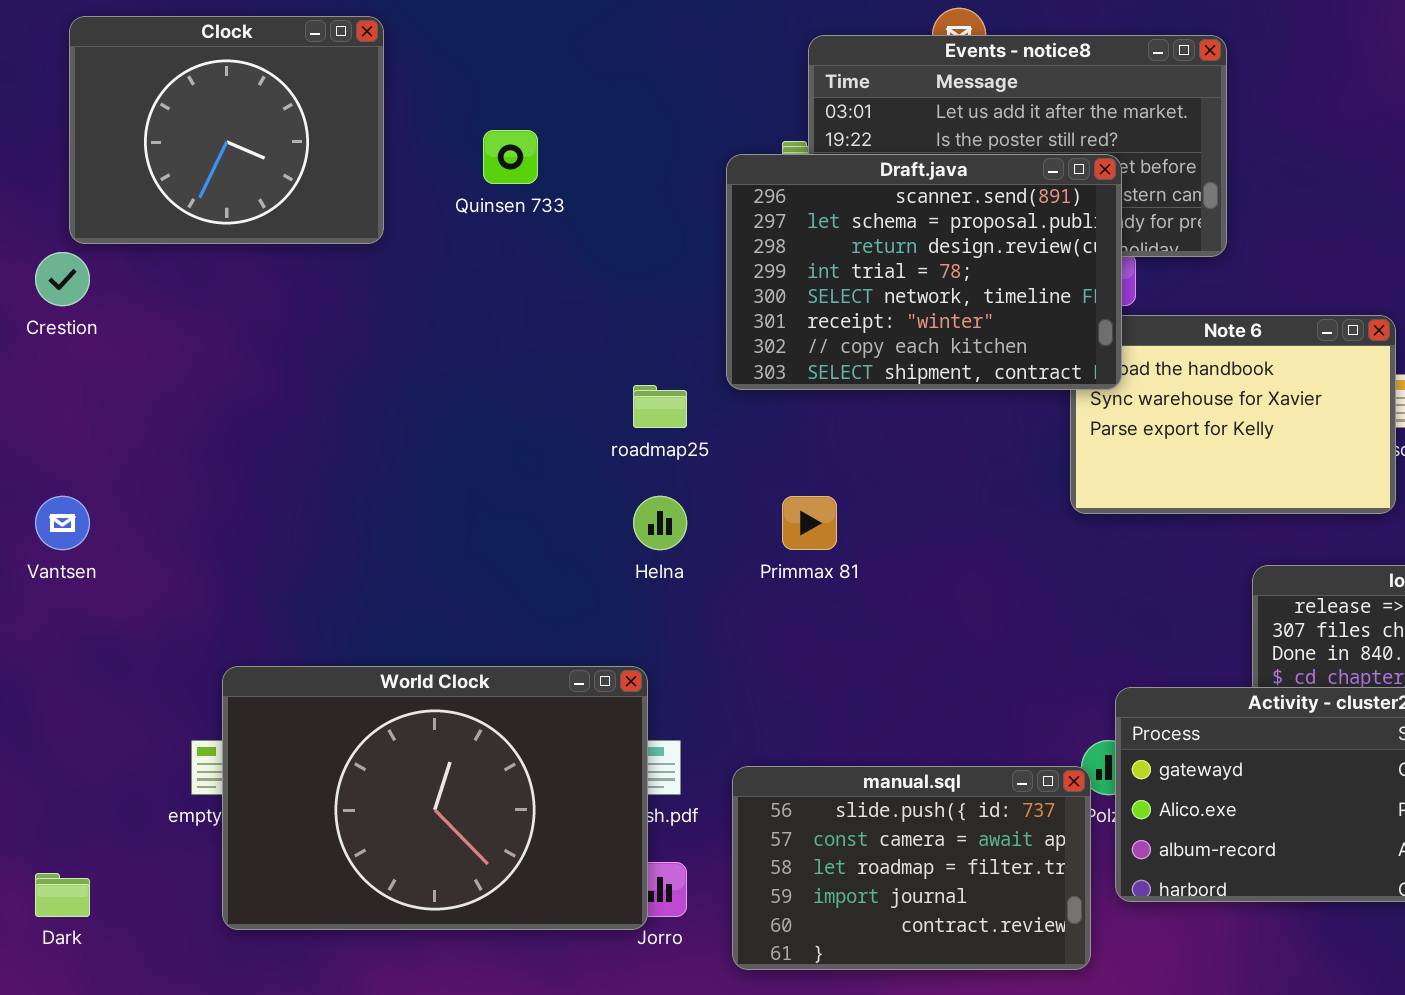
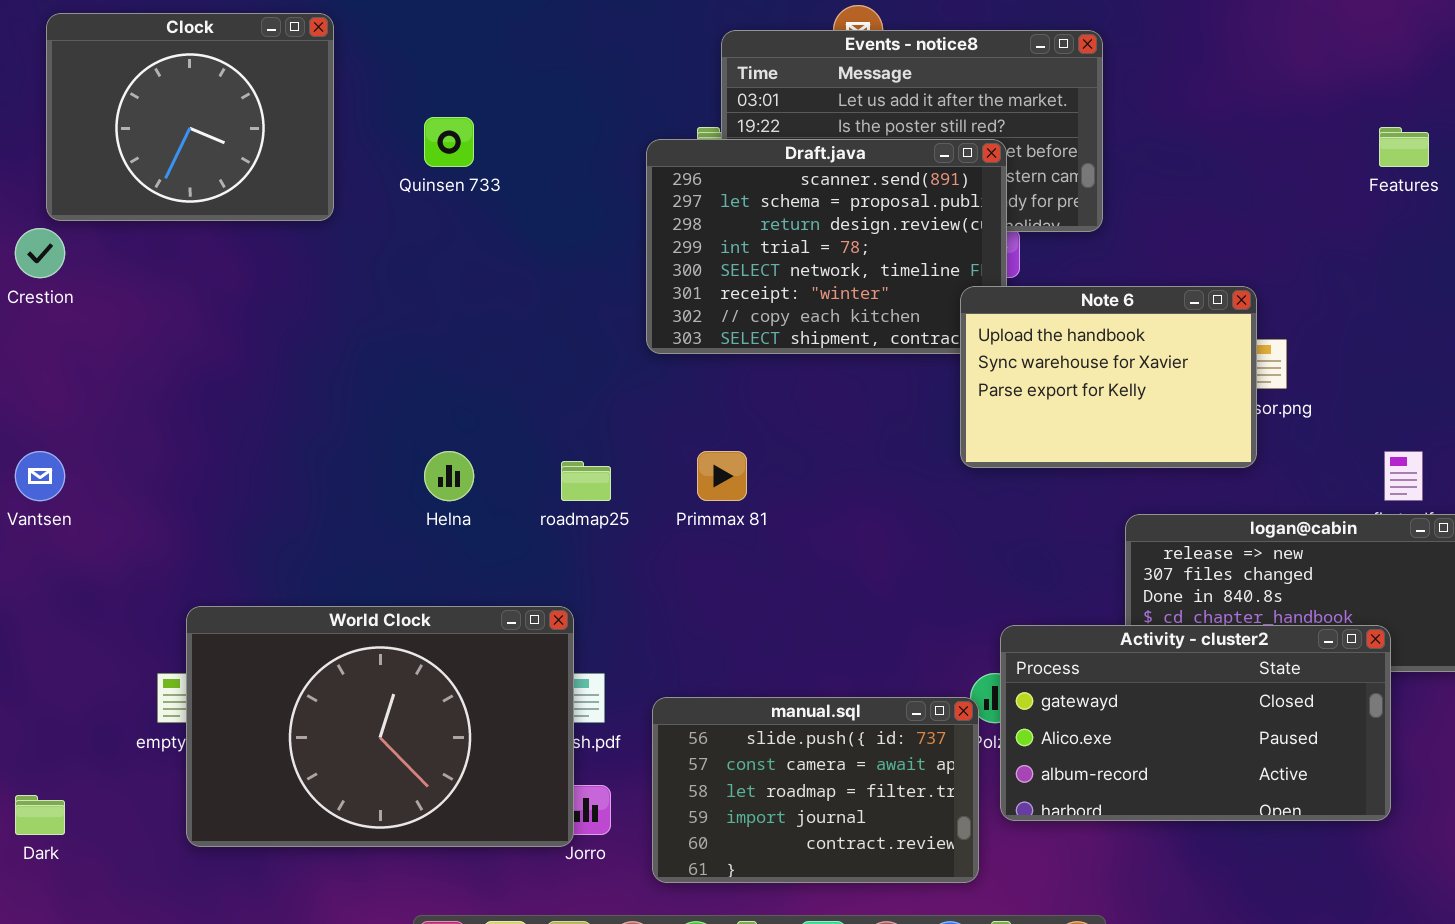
Note 6: [1070,315,1396,514] -> [960,286,1257,468], raised
roadmap25: [633,385,687,428] -> [561,461,611,501], moved
Helna: [633,496,687,550] -> [424,451,474,501], moved

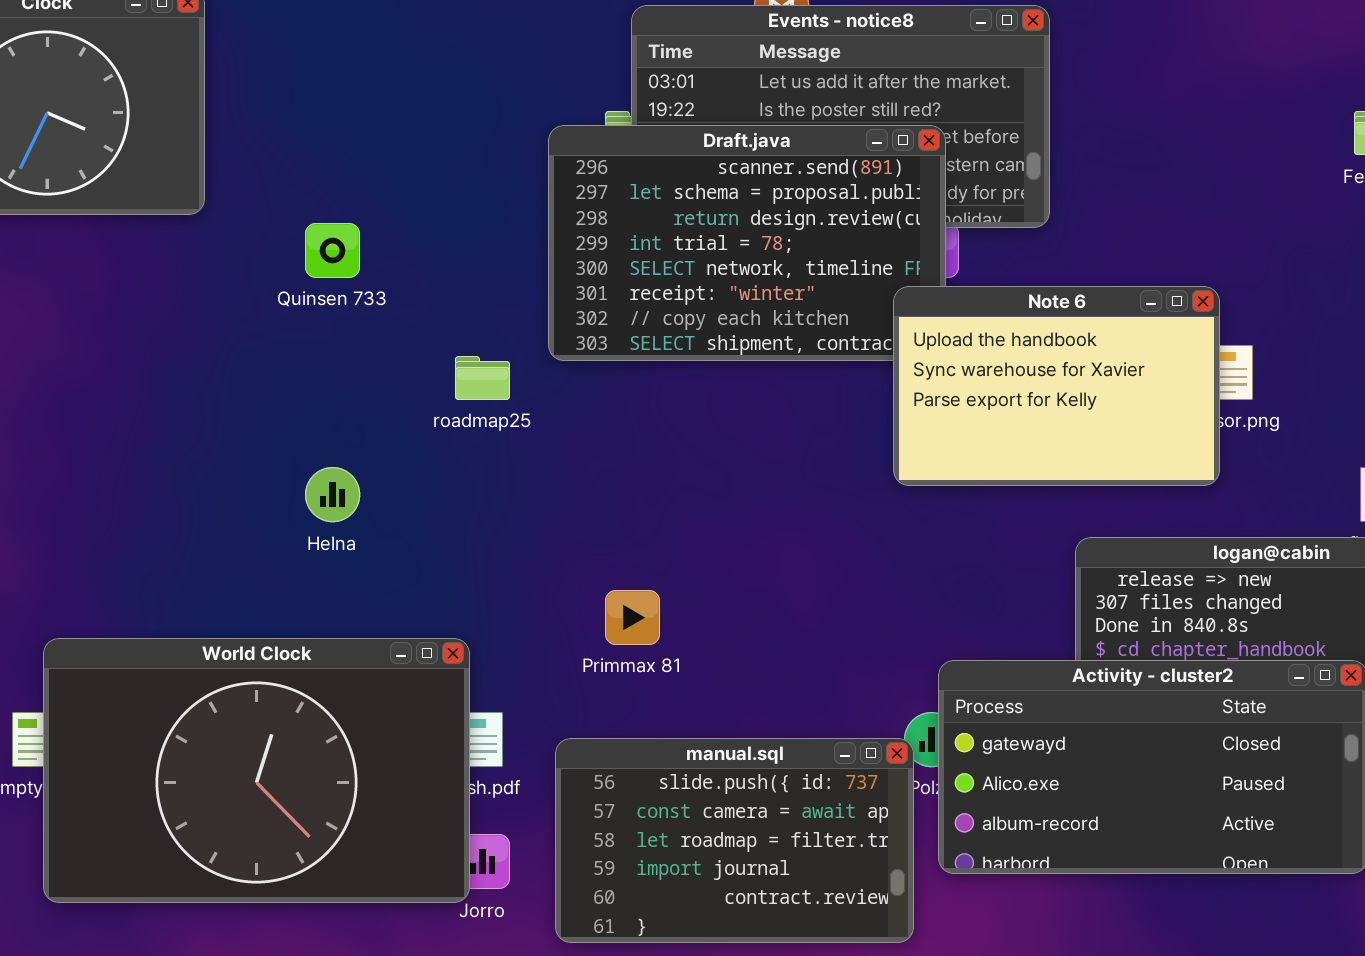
Quinsen 733: [424,117,474,167] -> [305,223,360,278], moved
Primmax 81: [697,451,747,501] -> [605,590,660,645], moved
roadmap25: [561,461,611,501] -> [455,356,510,400], moved

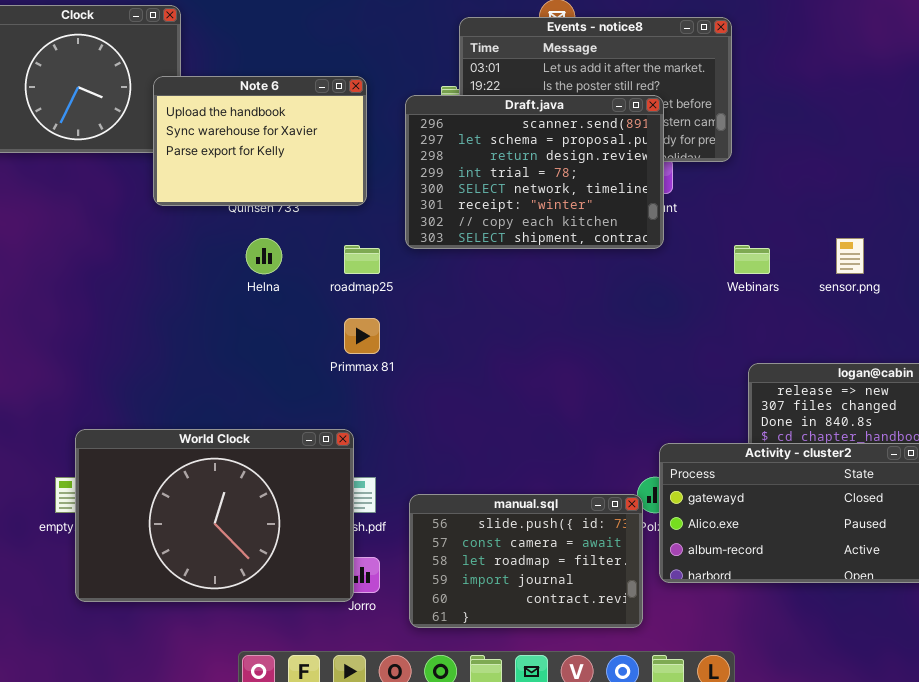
Note 6: [893,286,1220,486] -> [153,76,367,206], moved
Helna: [305,467,360,522] -> [246,238,282,274], moved
Primmax 81: [605,590,660,645] -> [344,318,380,354], moved

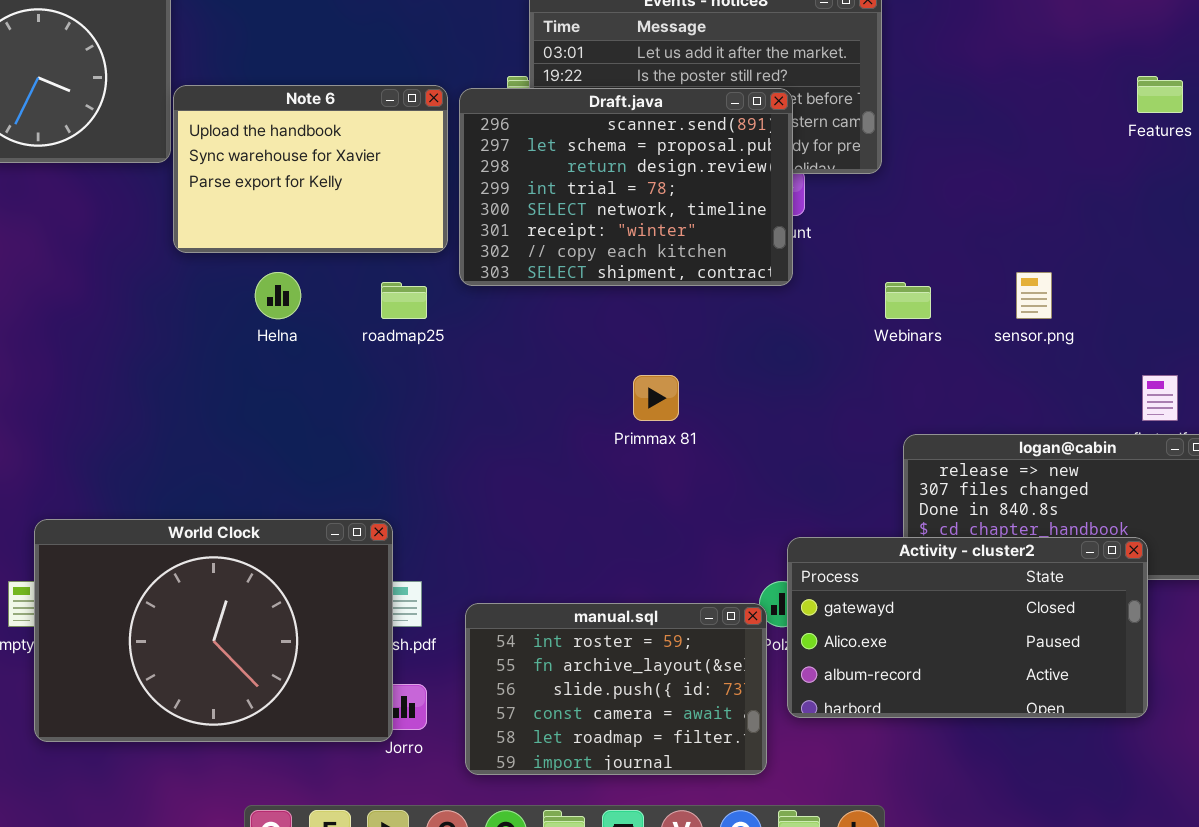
Note 6: [153,76,367,206] -> [173,85,448,253], moved
Primmax 81: [344,318,380,354] -> [633,375,679,421], moved
manual.sql: [409,494,643,628] -> [465,603,767,775], scrolled up 2 rows

